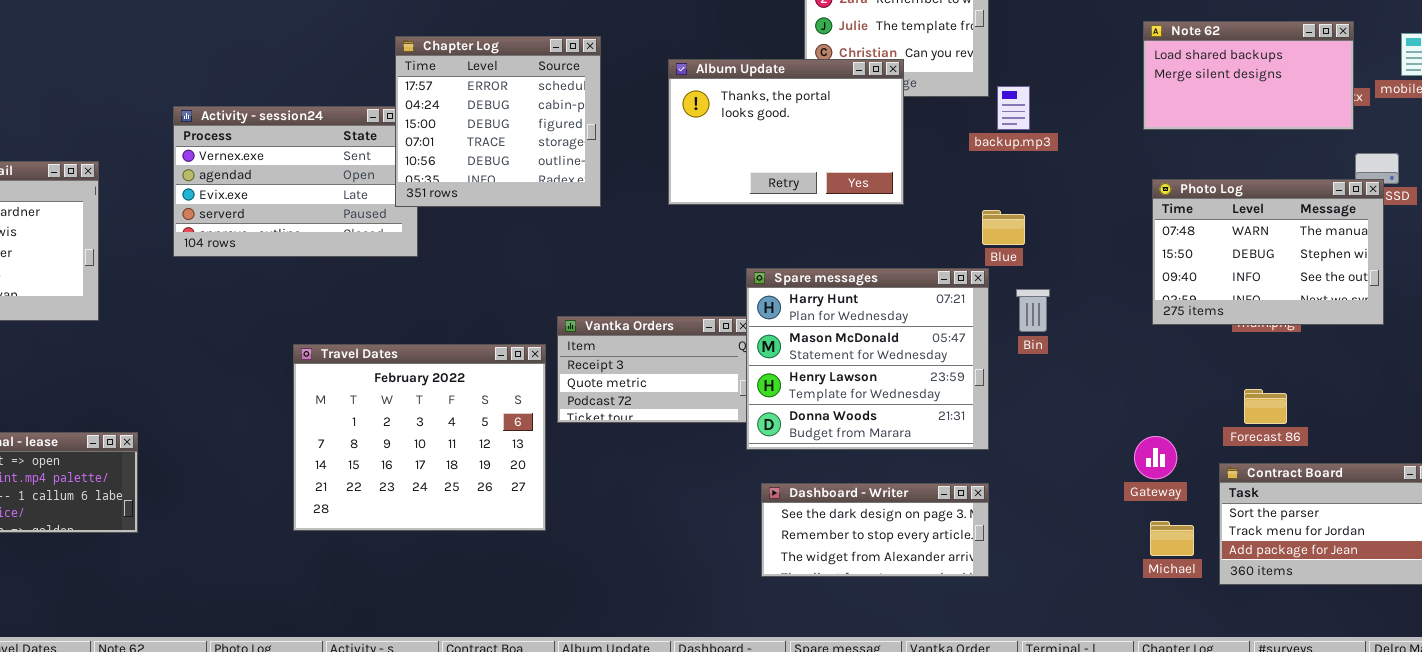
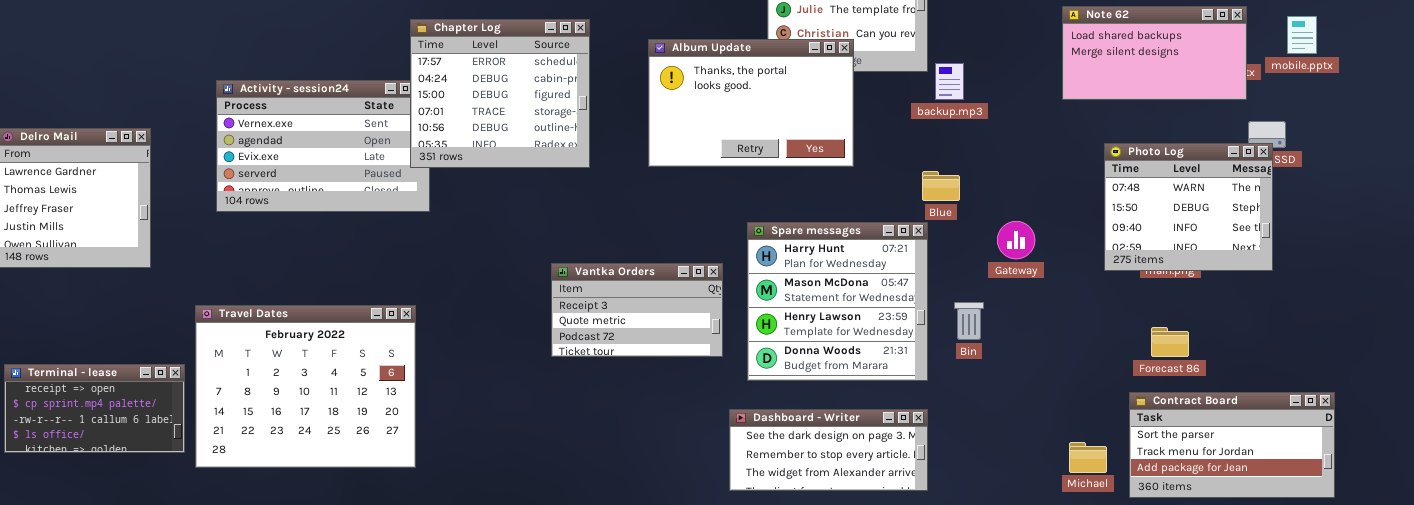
Photo Log: [1152,179,1384,325] -> [1104,143,1273,271], resized
Spare messages: [746,268,989,450] -> [747,222,928,381], resized
Bin: [1016,289,1050,332] -> [954,302,984,340], moved
Travel Dates: [293,344,546,531] -> [195,305,416,468], moved
Gateway: [1134,436,1177,479] -> [997,221,1035,259], moved

